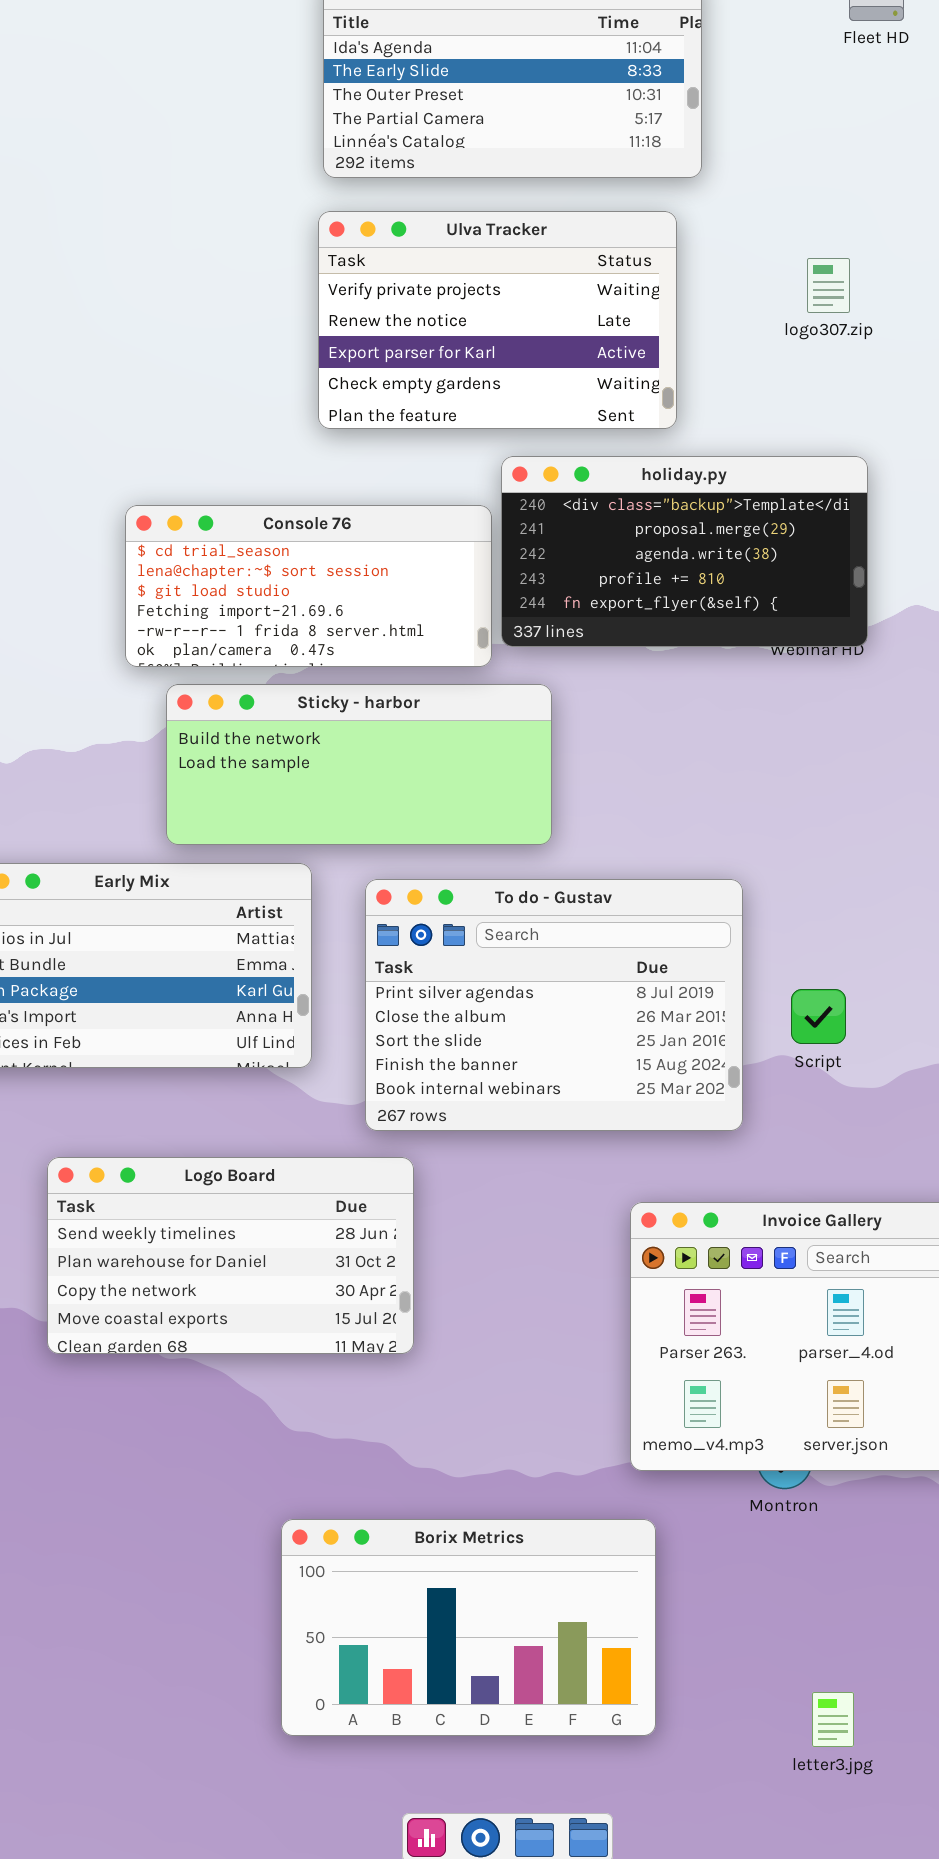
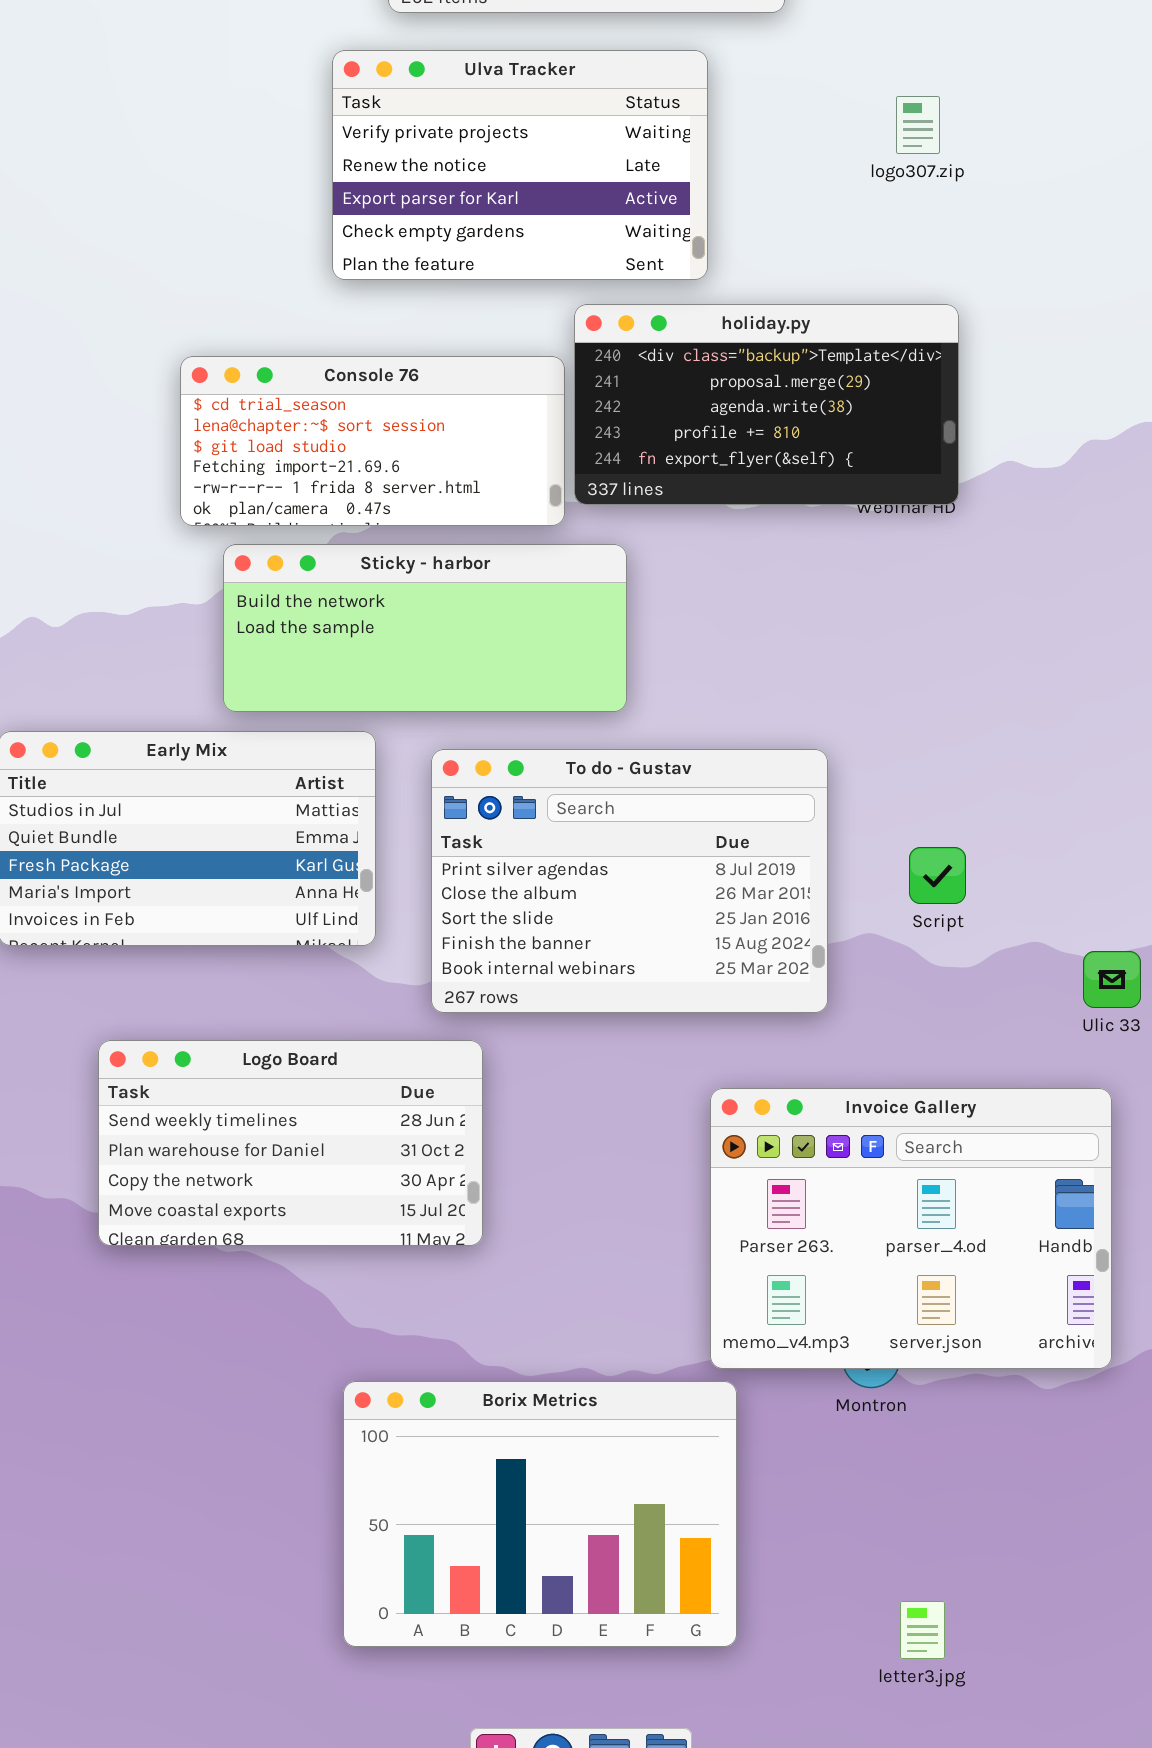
Ulva Tracker: [318,211,677,429] -> [332,50,708,280], moved
Script: [791,989,846,1044] -> [909,847,966,904], moved
Borix Metrics: [281,1519,656,1736] -> [343,1381,737,1647], resized

